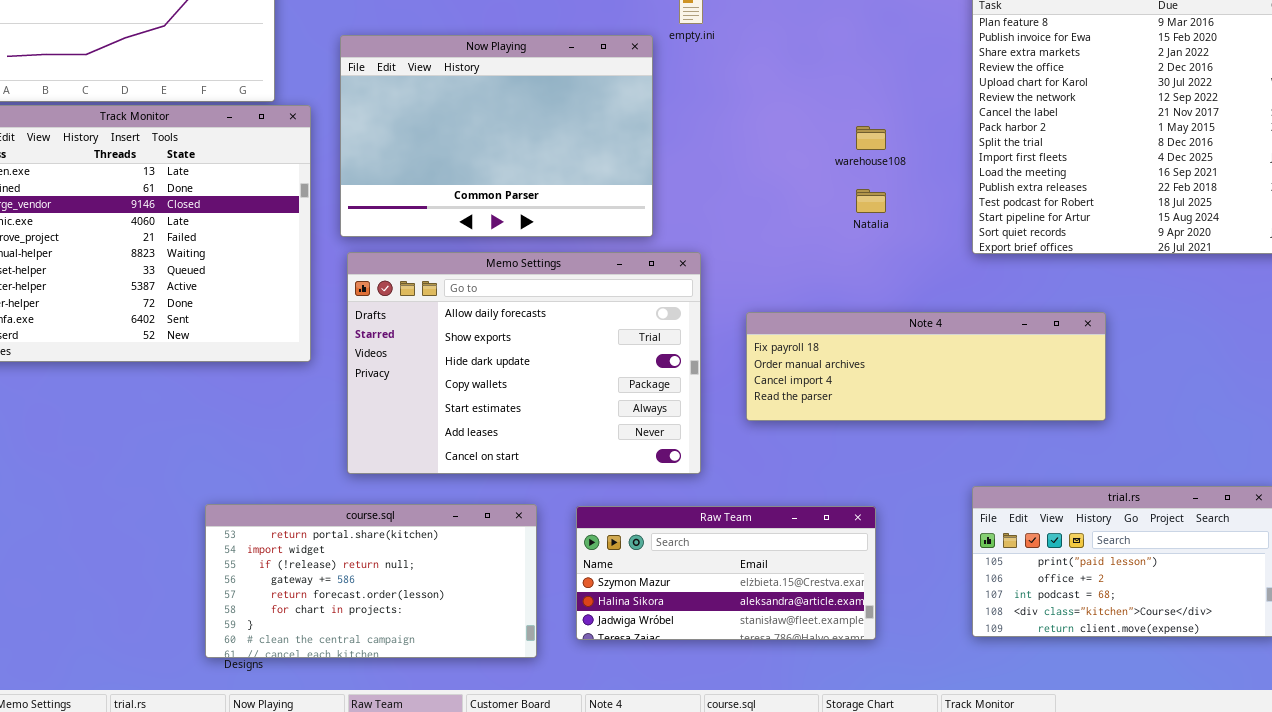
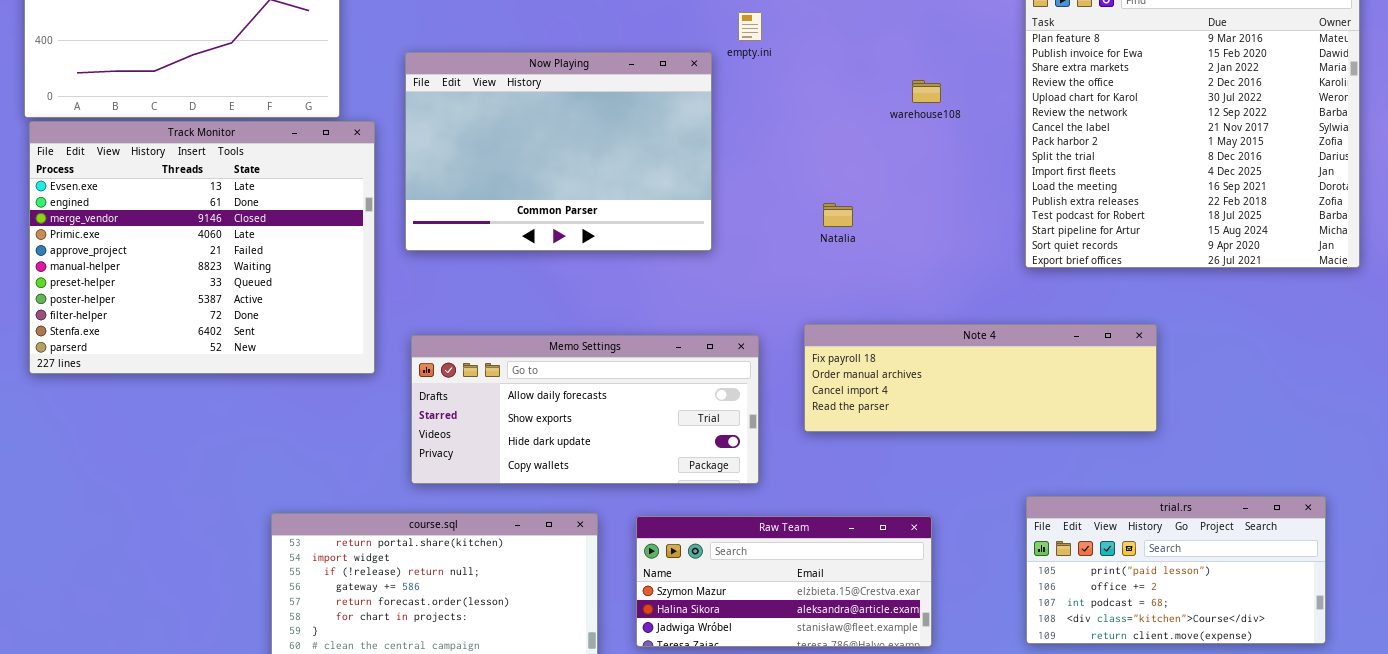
warehouse108: [856,126,886,150] -> [912,80,941,103], moved
Natalia: [856,189,886,213] -> [823,203,853,227], moved
Memo Settings: [347,252,701,474] -> [411,335,759,484], resized

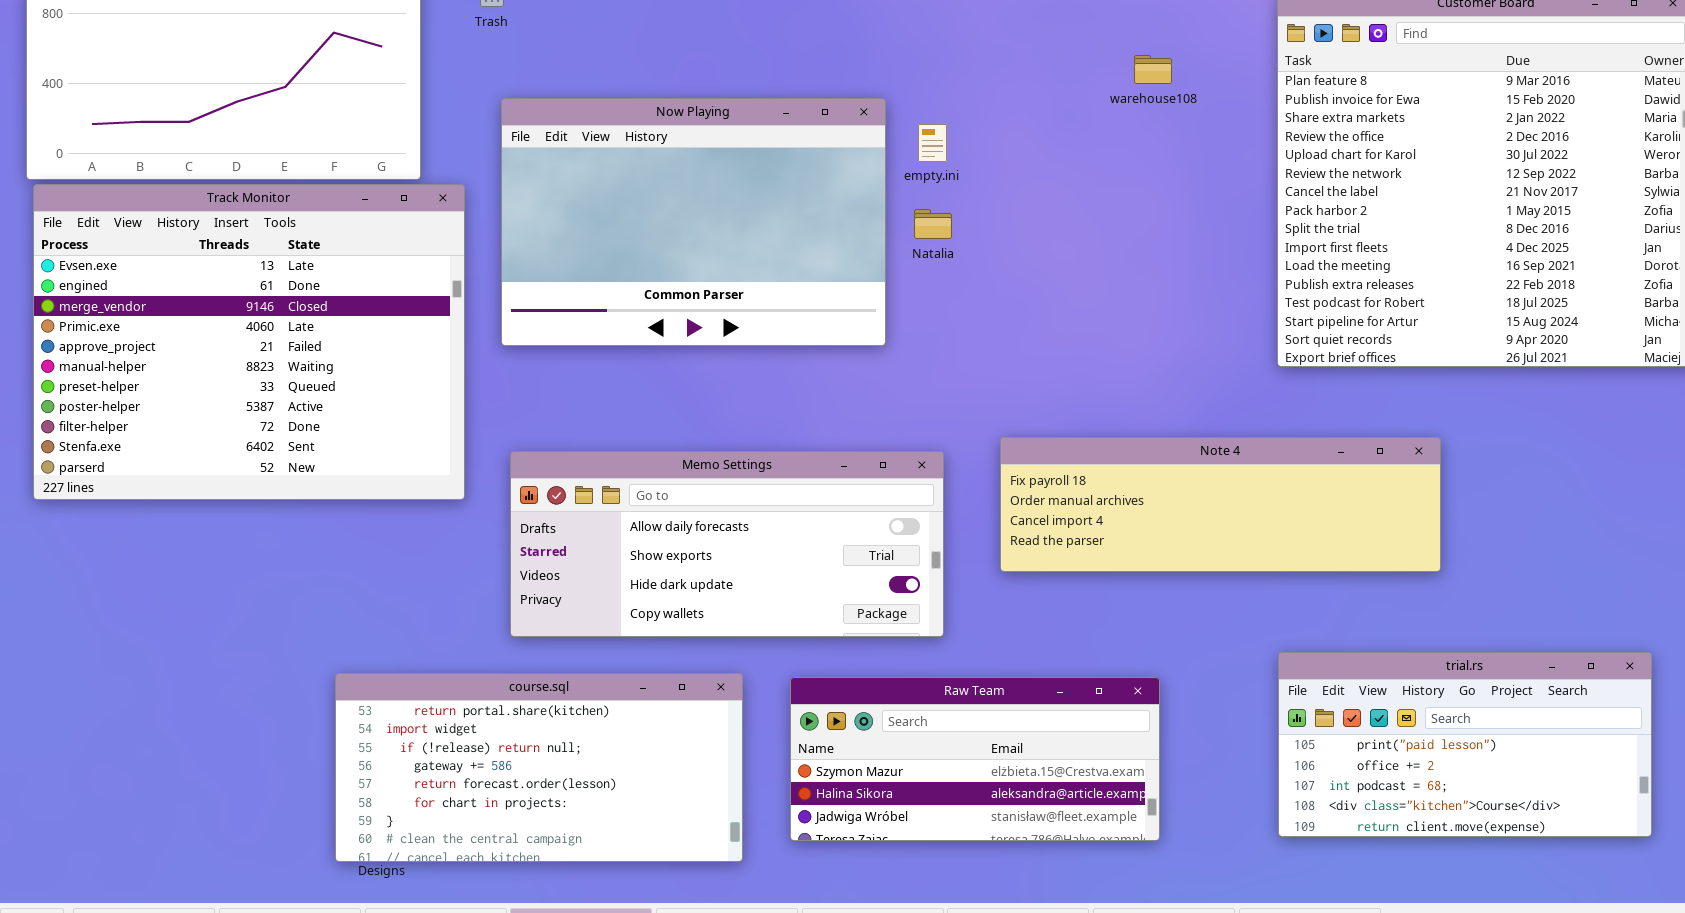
empty.ini: [738,12,762,41] -> [918,124,947,162], moved
warehouse108: [912,80,941,103] -> [1134,55,1172,84], moved
Natalia: [823,203,853,227] -> [914,209,952,239], moved

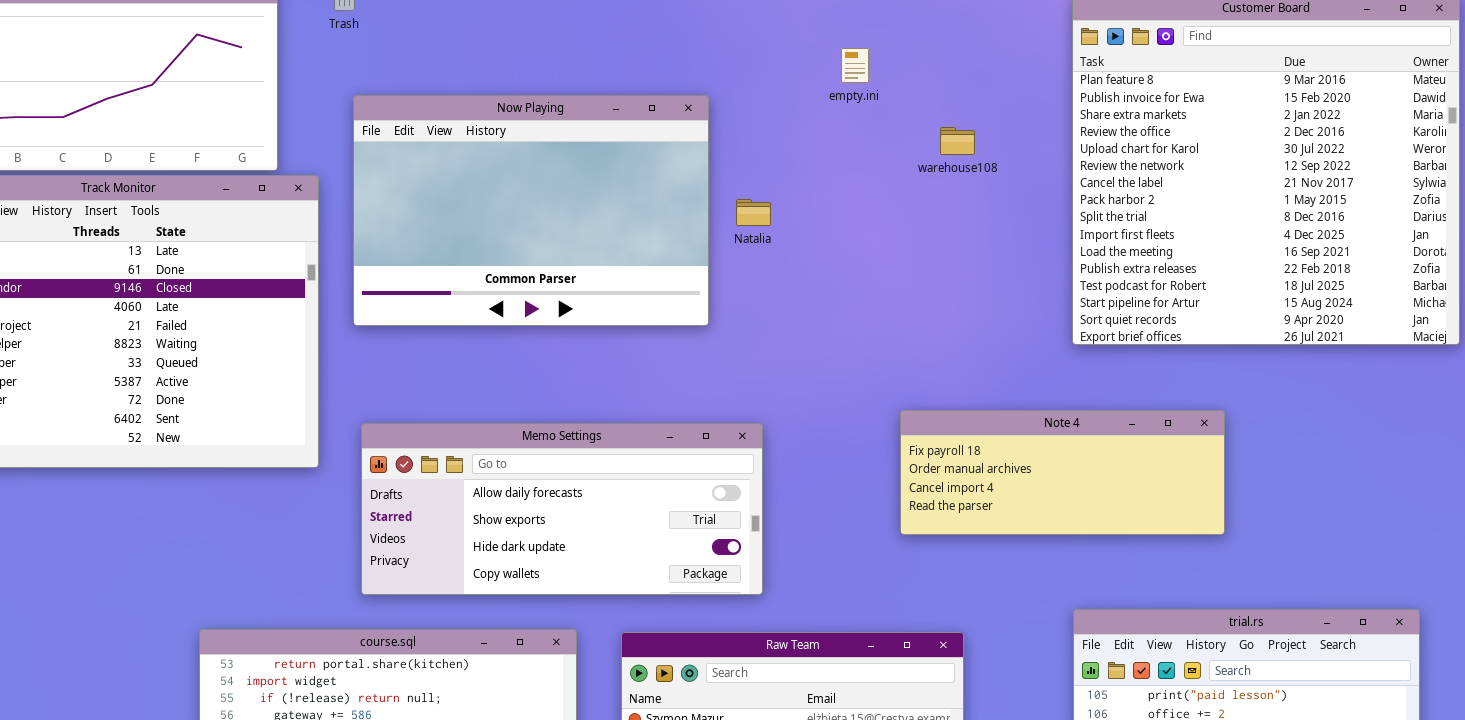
warehouse108: [1134,55,1172,84] -> [940,127,975,155], moved
empty.ini: [918,124,947,162] -> [841,48,869,83], moved
Note 4: [1000,437,1441,572] -> [900,410,1225,535], resized

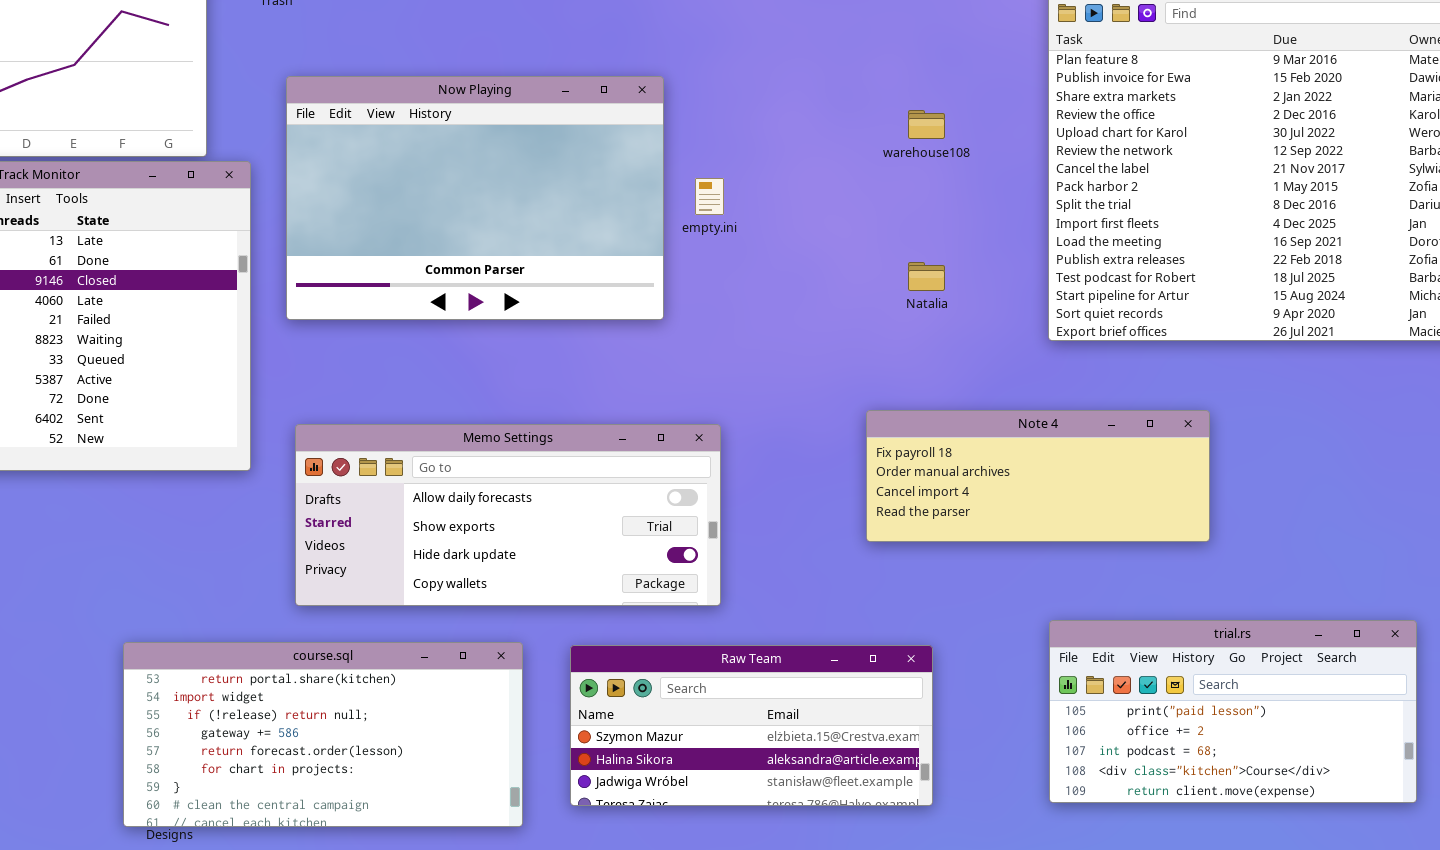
empty.ini: [841,48,869,83] -> [695,178,724,215], moved
Natalia: [736,199,771,226] -> [908,262,945,291], moved

